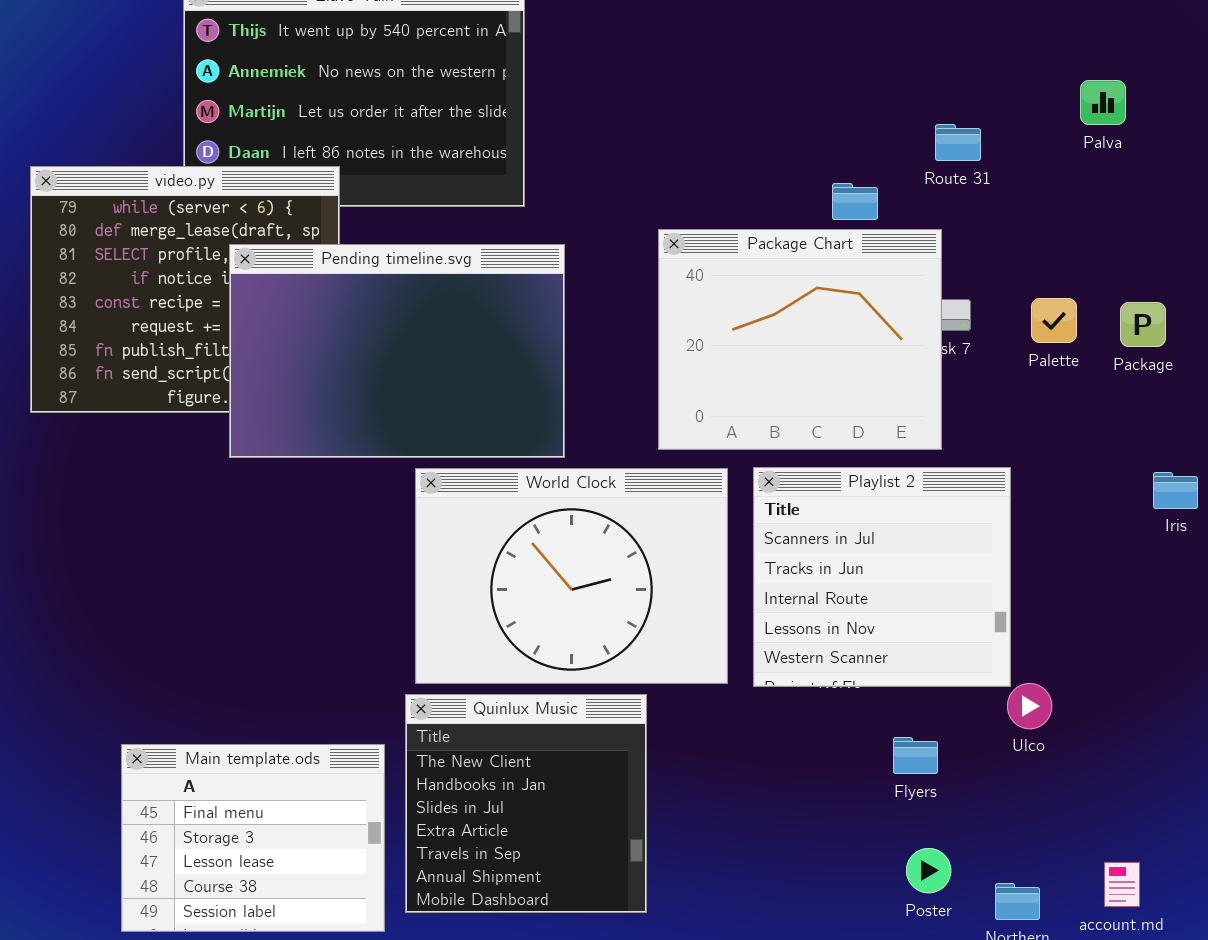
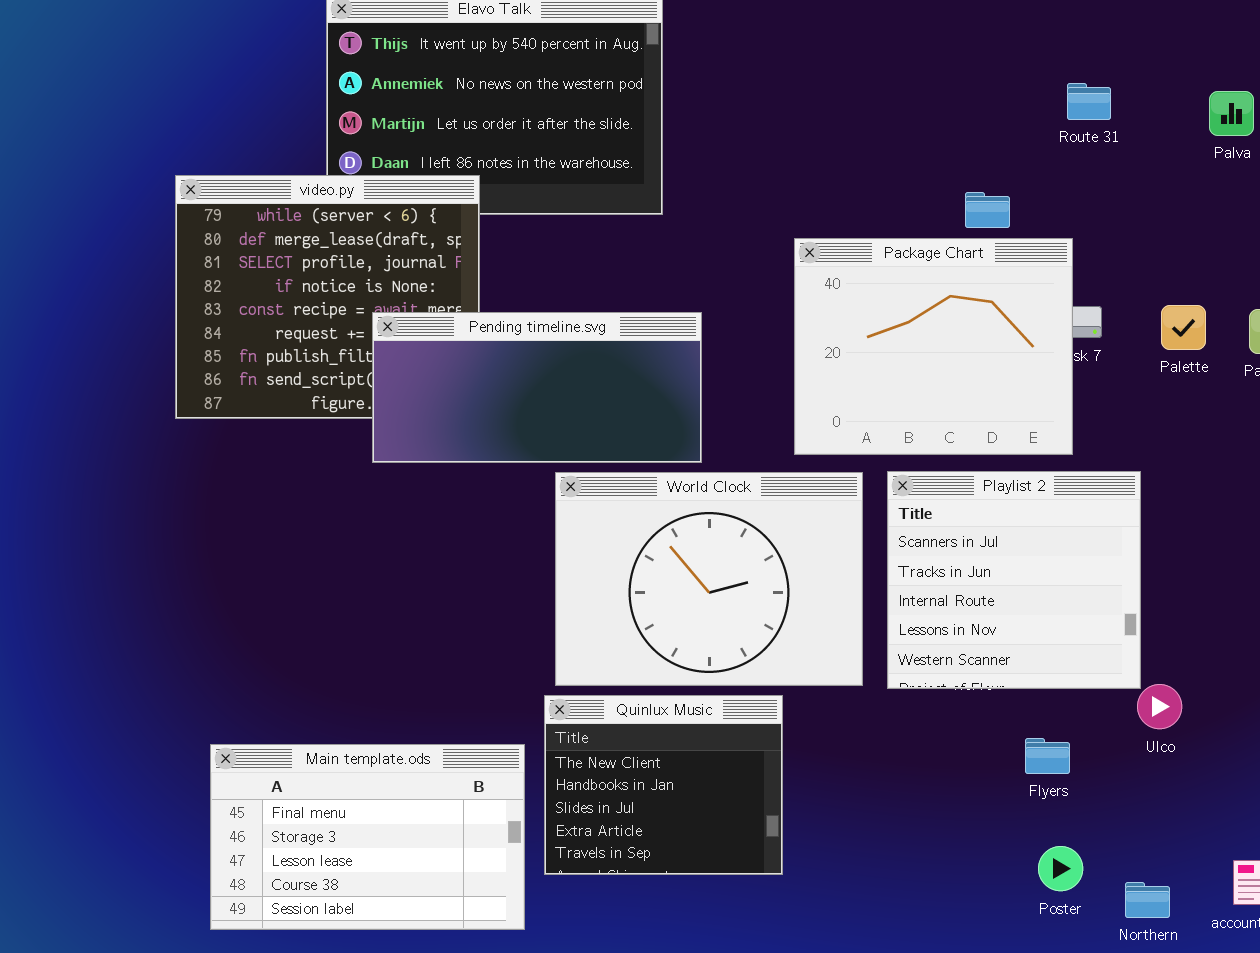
Route 31: [935,124,981,161] -> [1067,83,1111,120], moved
Pending timeline.svg: [229,244,565,458] -> [372,312,702,463], resized
Quinlux Music: [405,694,647,913] -> [544,695,783,875], resized
Main template.ods: [121,744,385,932] -> [210,744,525,930], resized

